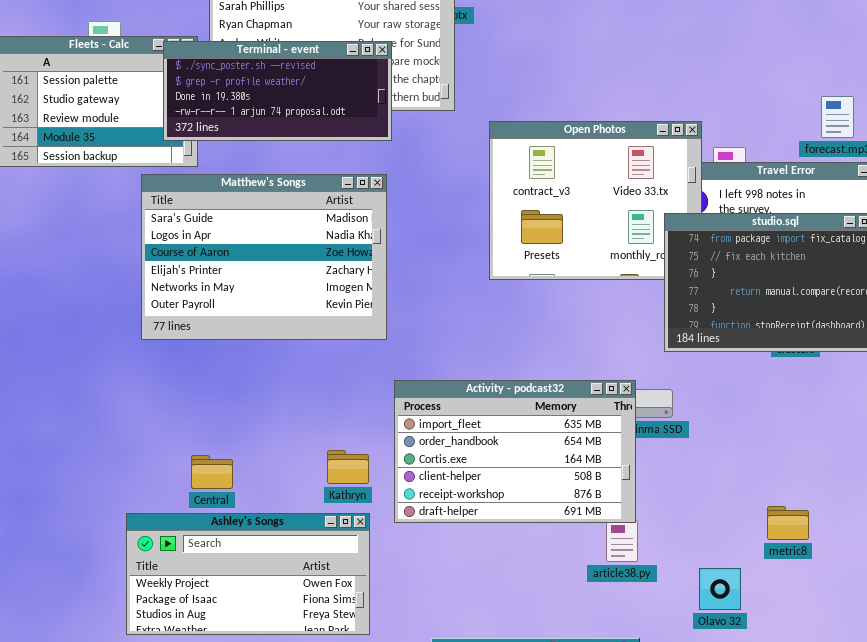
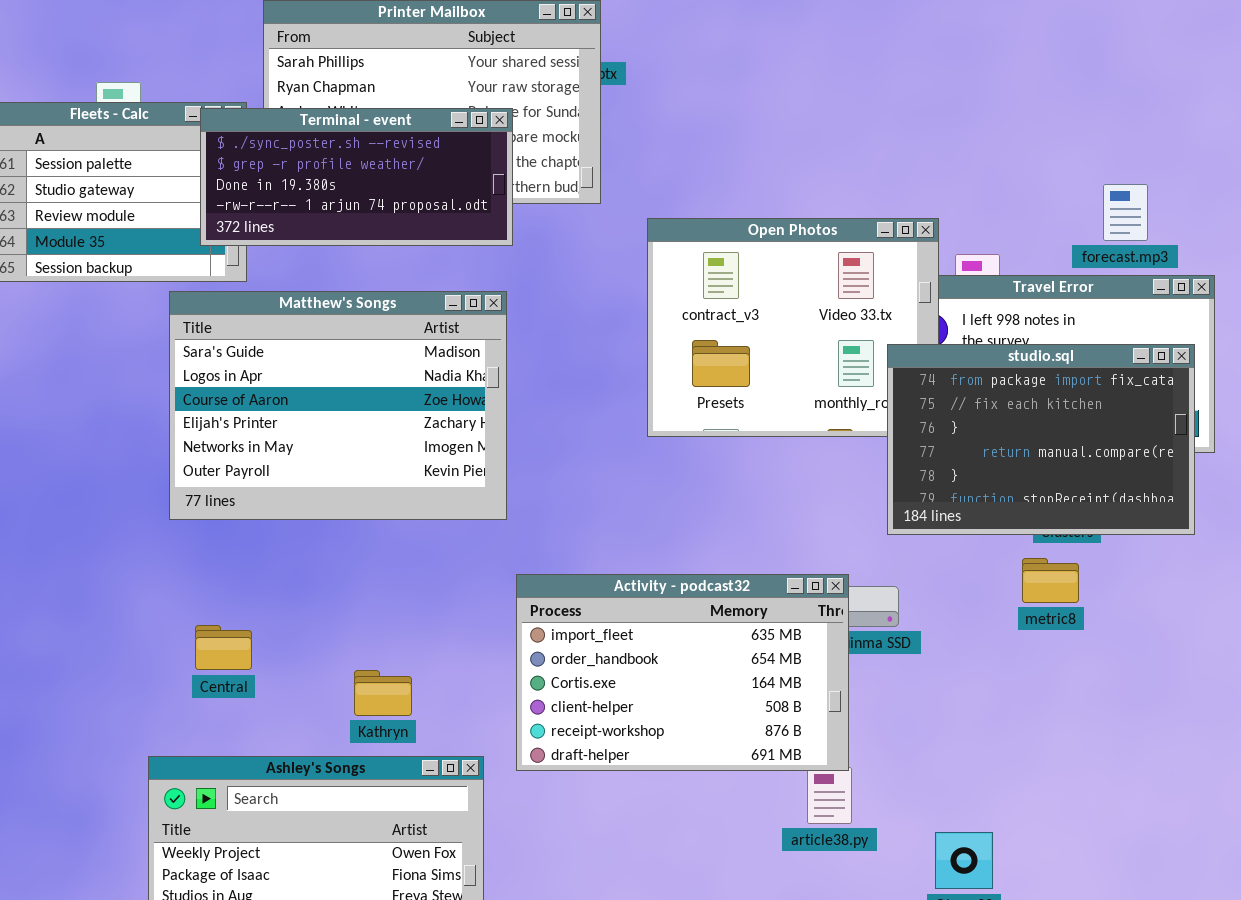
Kathryn: [327,450,369,484] -> [354,670,412,716], moved
Central: [191,455,233,489] -> [195,625,252,670], moved
metric8: [767,506,809,540] -> [1022,558,1079,603], moved

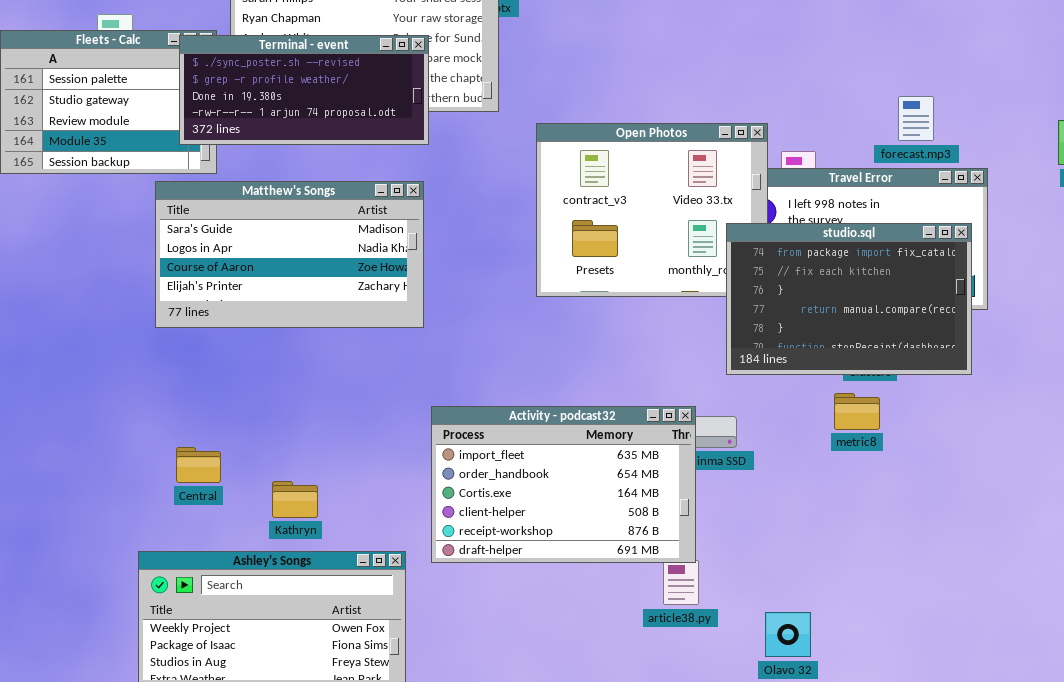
Matthew's Songs: [169,291,507,520] -> [155,181,424,328], resized
Kathryn: [354,670,412,716] -> [272,481,318,518], moved

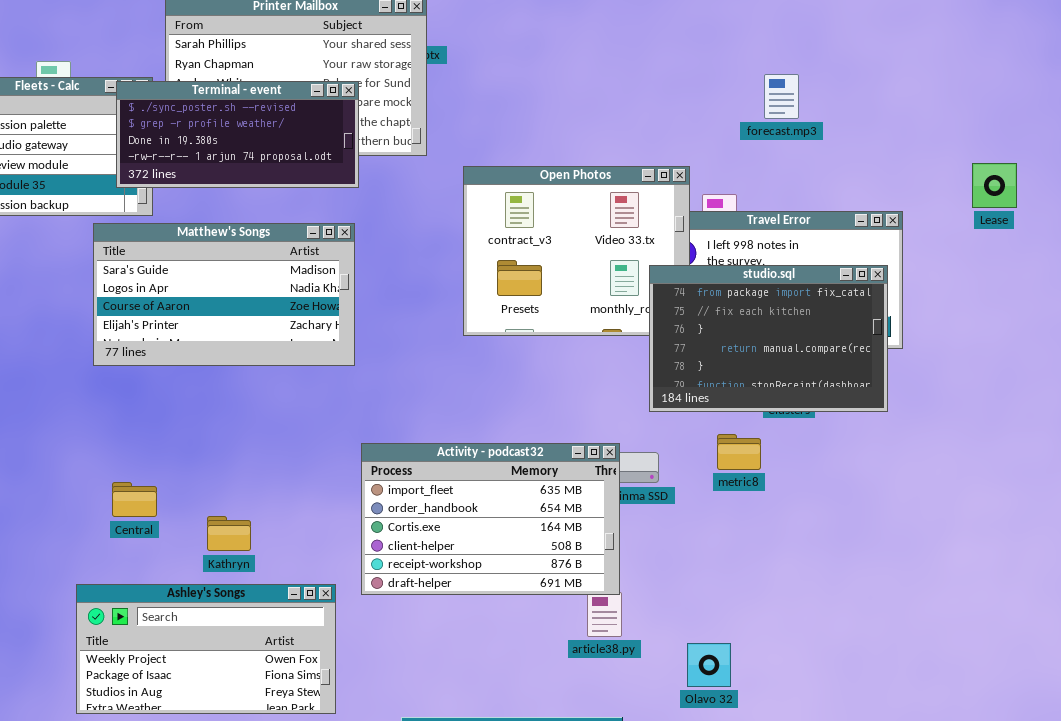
forecast.mp3: [898,96,934,141] -> [764,74,799,119], moved
metric8: [834,393,880,430] -> [717,434,761,470], moved

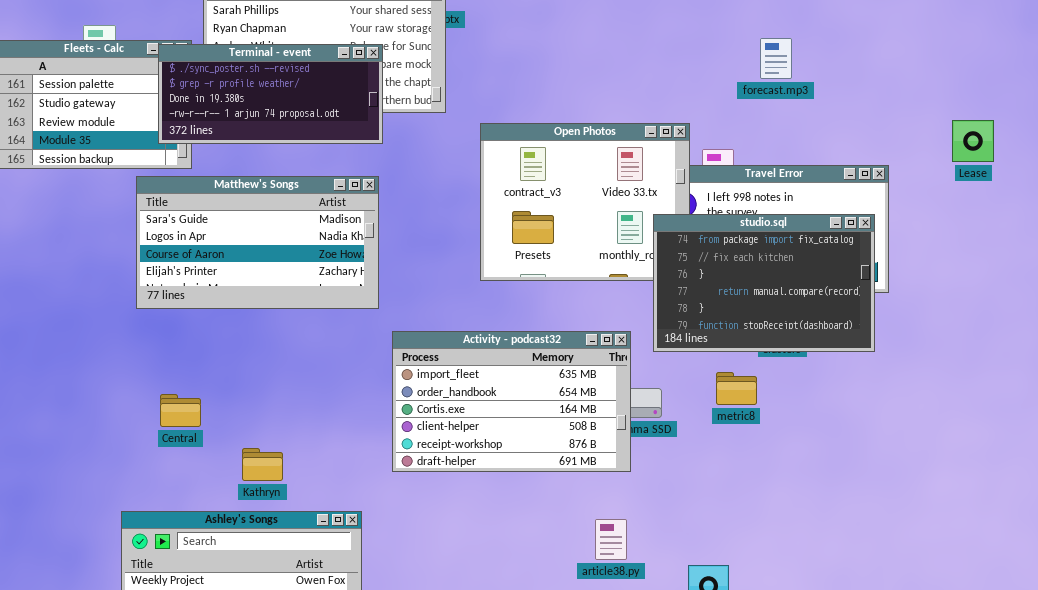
Activity - podcast32: [361,443,620,595] -> [392,331,631,472], moved
Central: [112,482,157,517] -> [160,394,201,427], moved

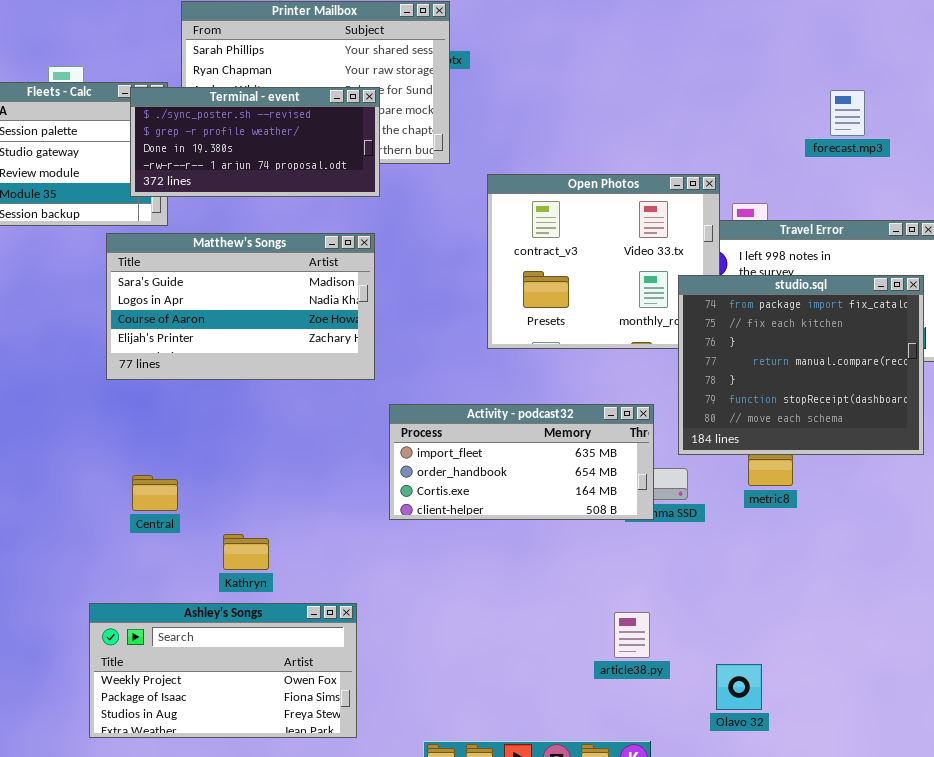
forecast.mp3: [760,38,792,79] -> [830,90,865,136], moved
studio.sql: [653,214,875,352] -> [678,275,924,455], resized
Activity - podcast32: [392,331,631,472] -> [389,404,654,520], resized

